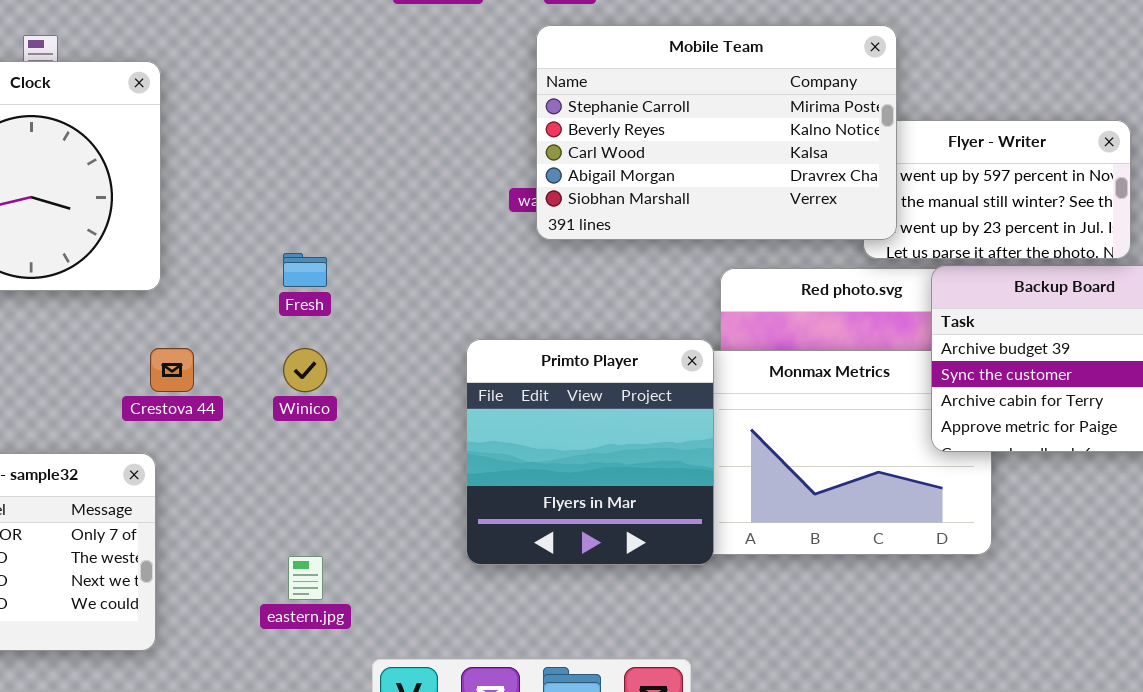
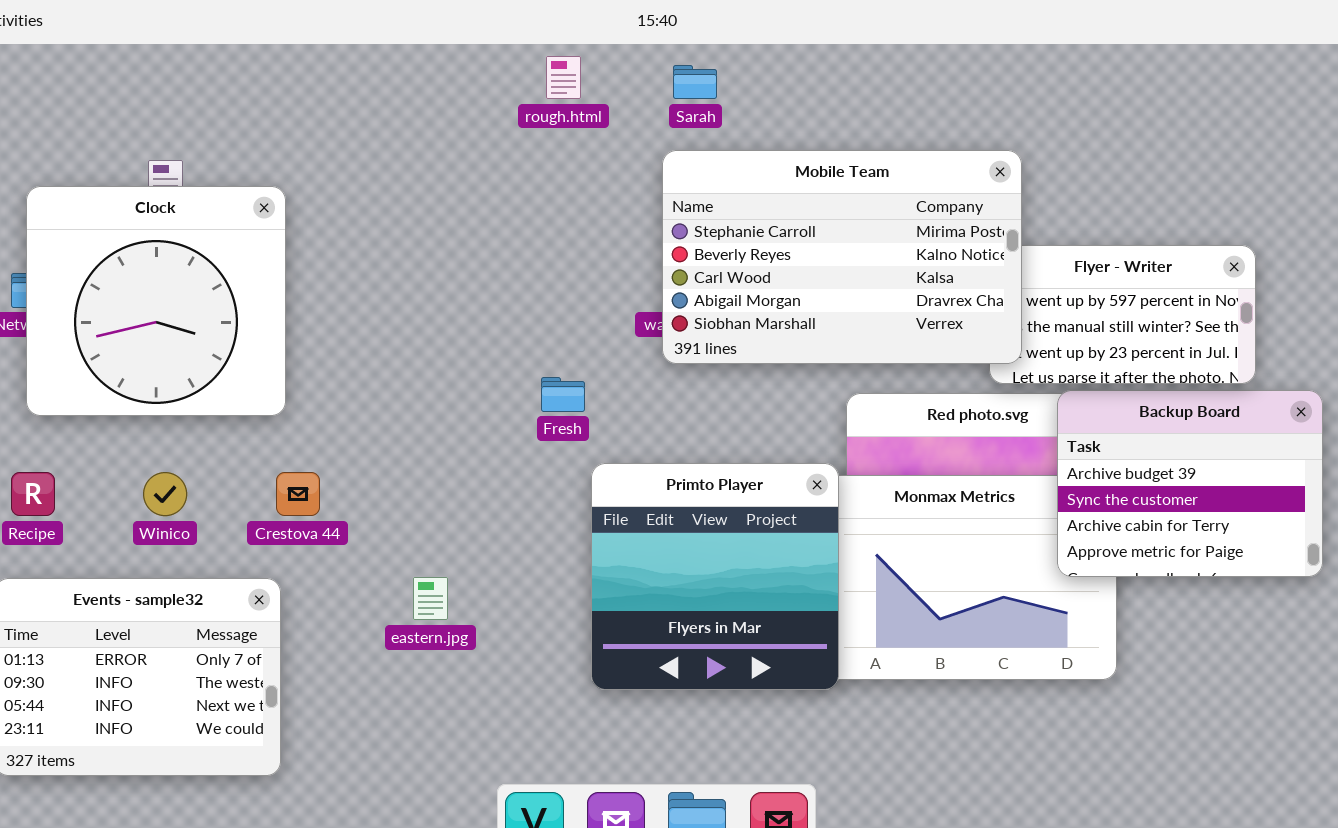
Fresh: [283,253,327,287] -> [541,377,585,412], moved
Winico: [283,348,327,392] -> [143,472,187,516], moved
eastern.jpg: [288,556,323,600] -> [413,577,448,620], moved

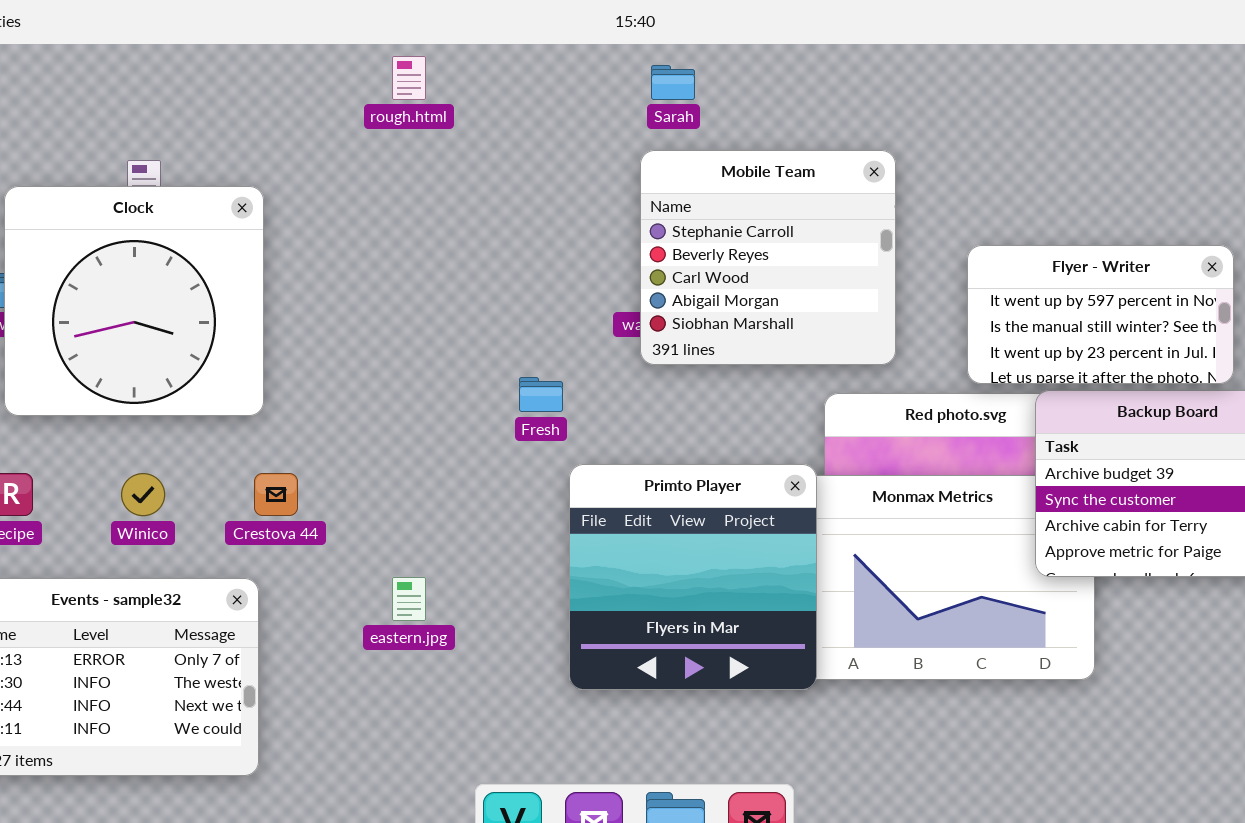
rough.html: [546,56,581,99] -> [392,56,426,100], moved
Mobile Team: [662,150,1022,364] -> [640,150,896,365], resized

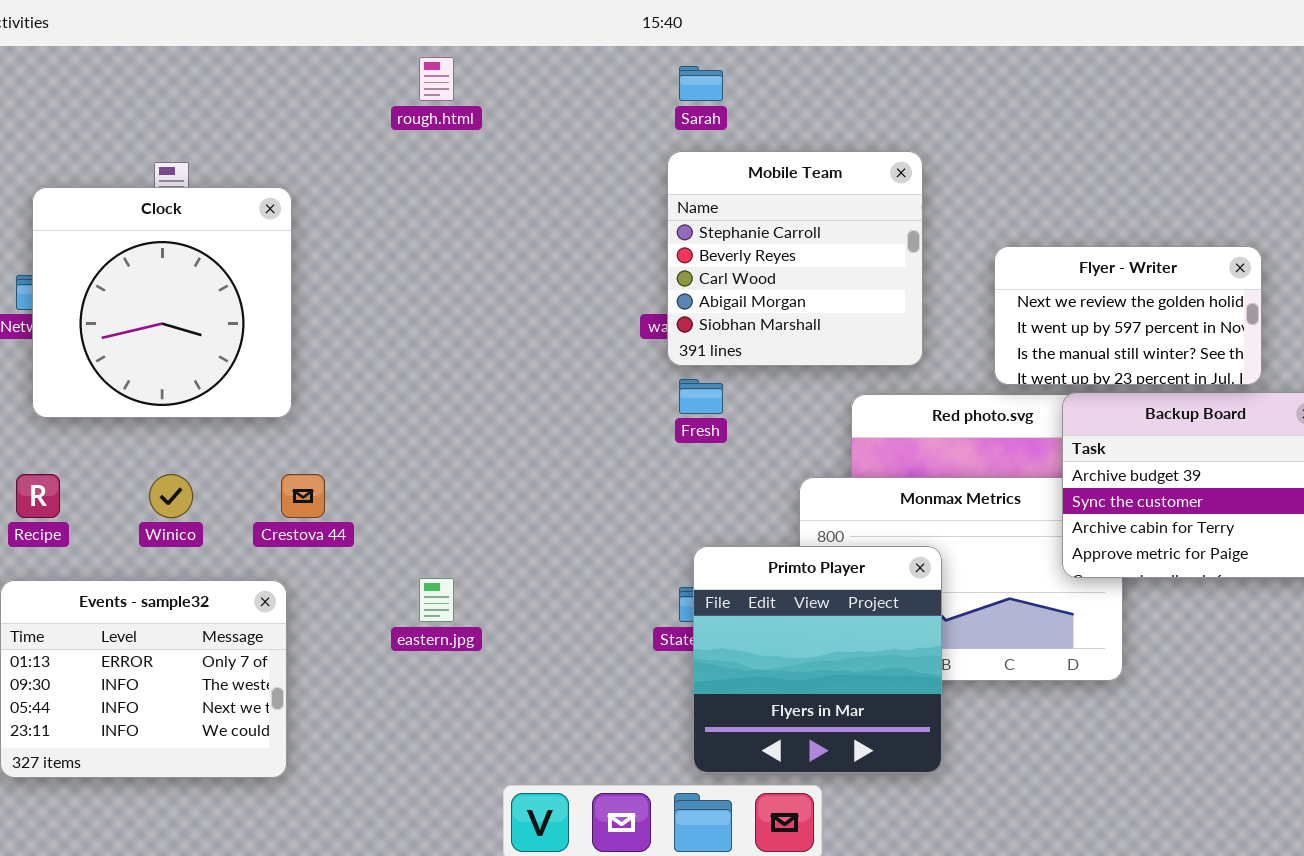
Flyer - Writer: [967,245,1234,384] -> [994,246,1262,385], scrolled up 1 row
Fresh: [519,377,563,412] -> [679,379,723,414], moved
Primto Player: [569,464,817,690] -> [693,546,942,773], moved

